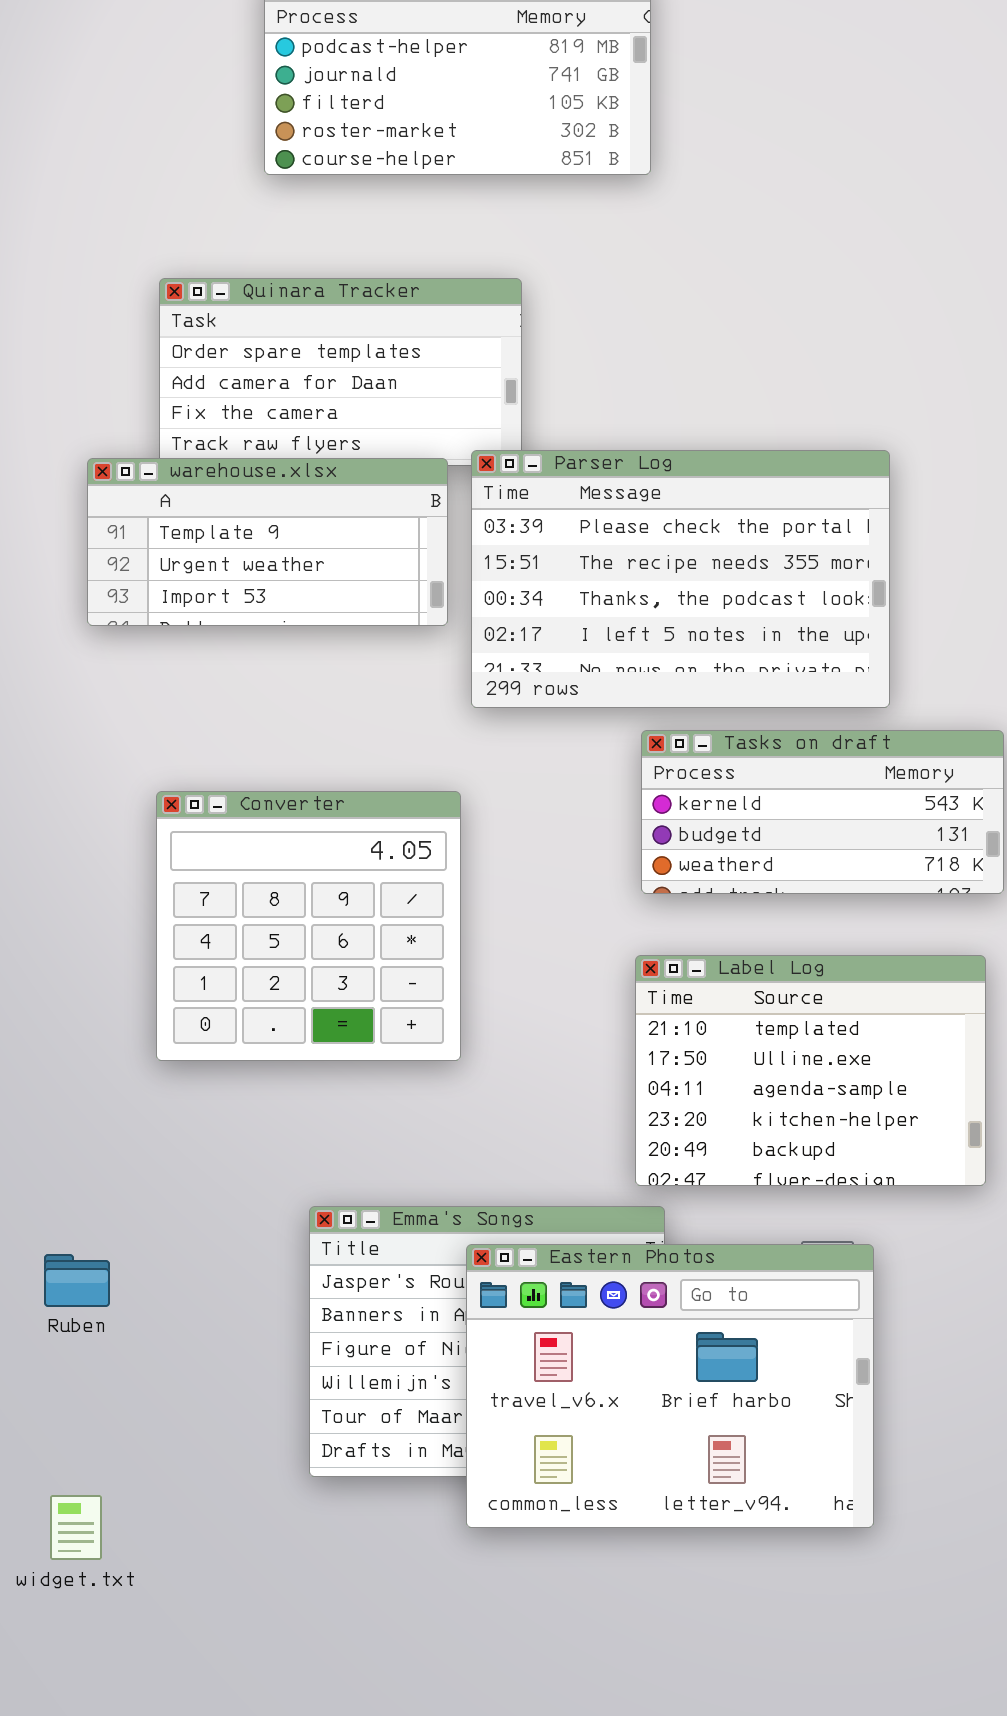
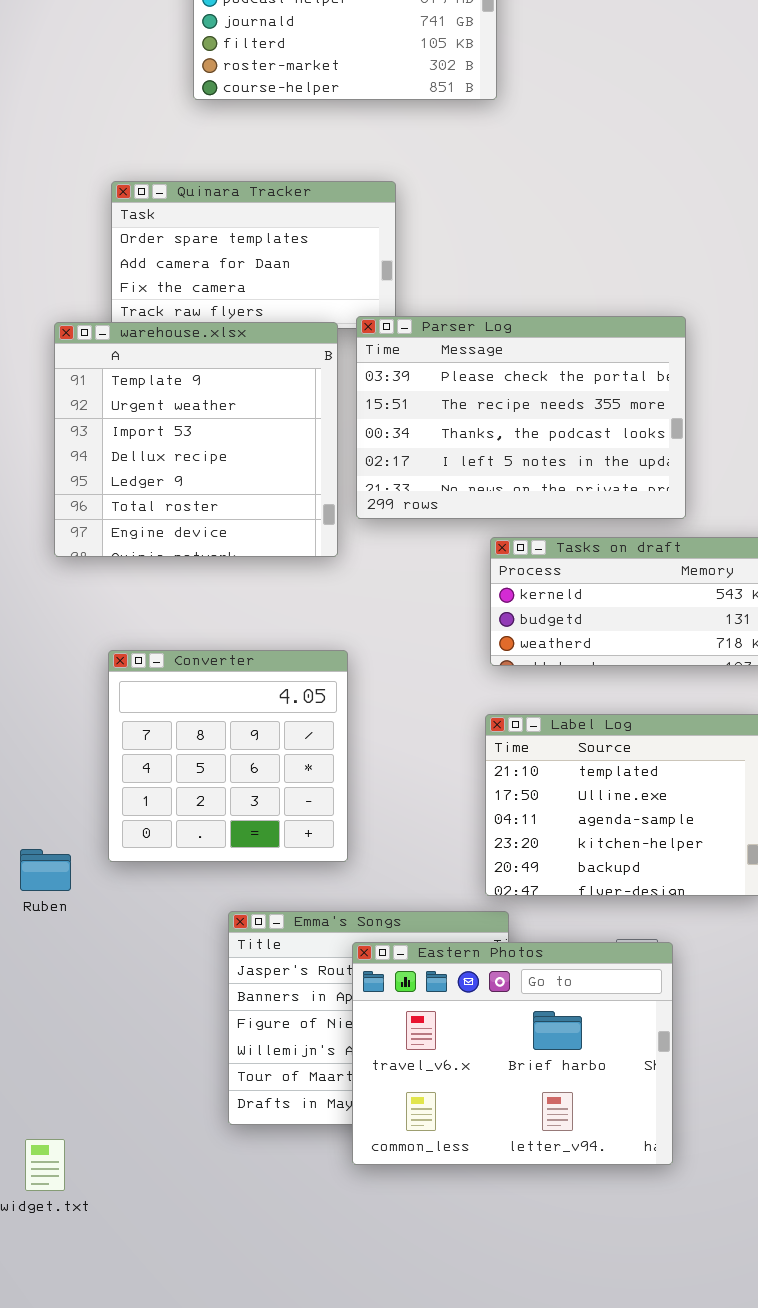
warehouse.xlsx: [87,458,448,626] -> [54,322,338,557], resized
Converter: [156,791,461,1061] -> [108,650,348,862], moved
Ruben: [44,1254,110,1307] -> [20,849,71,891], moved

